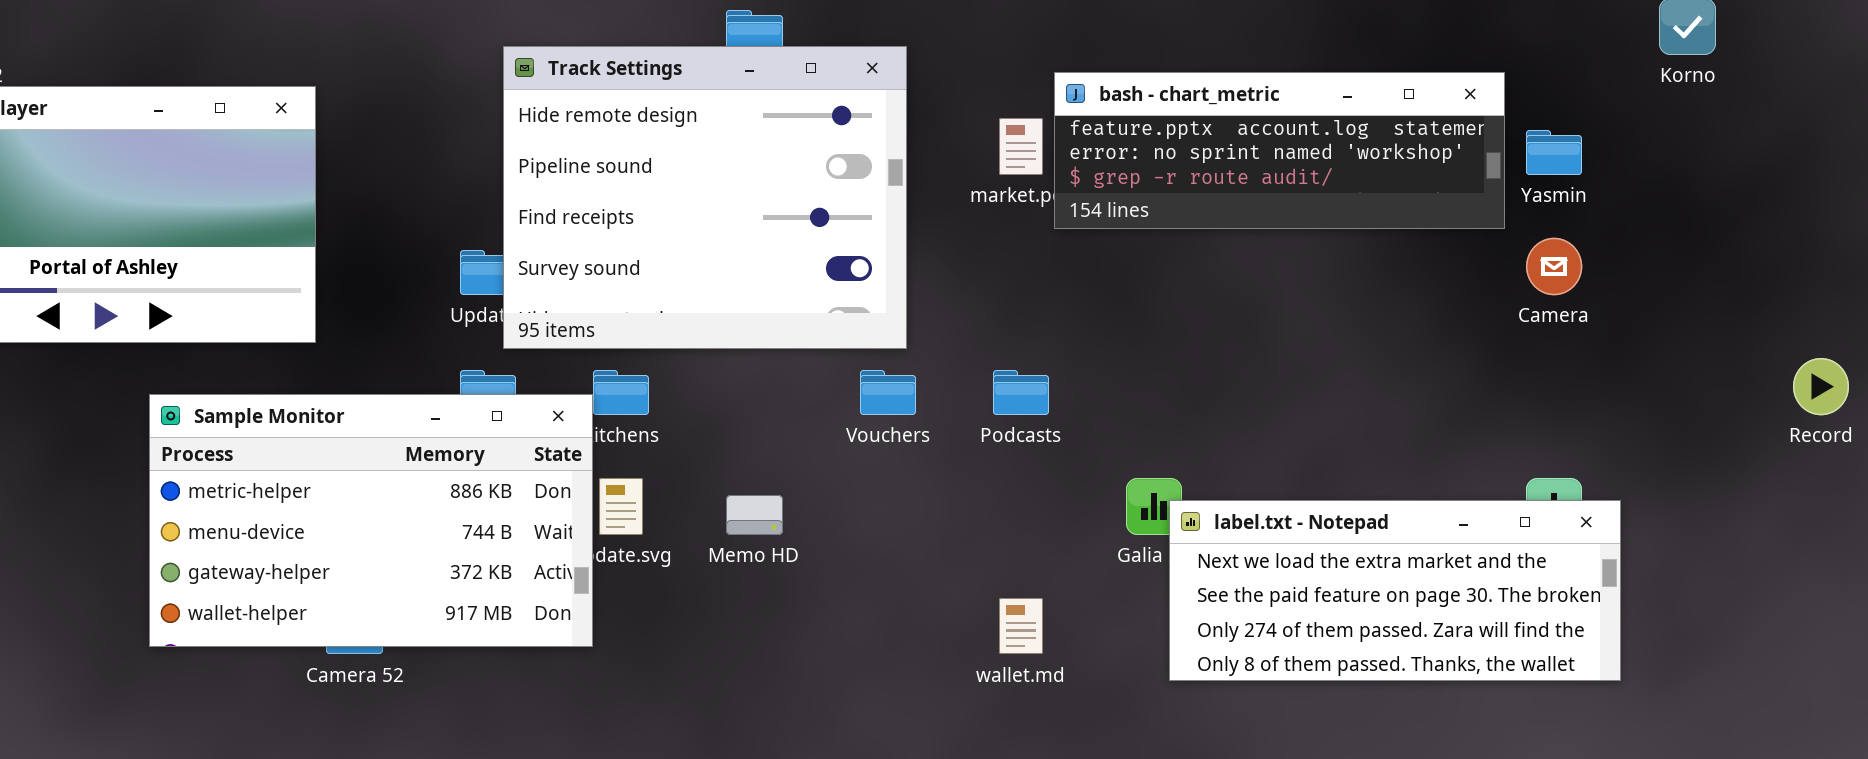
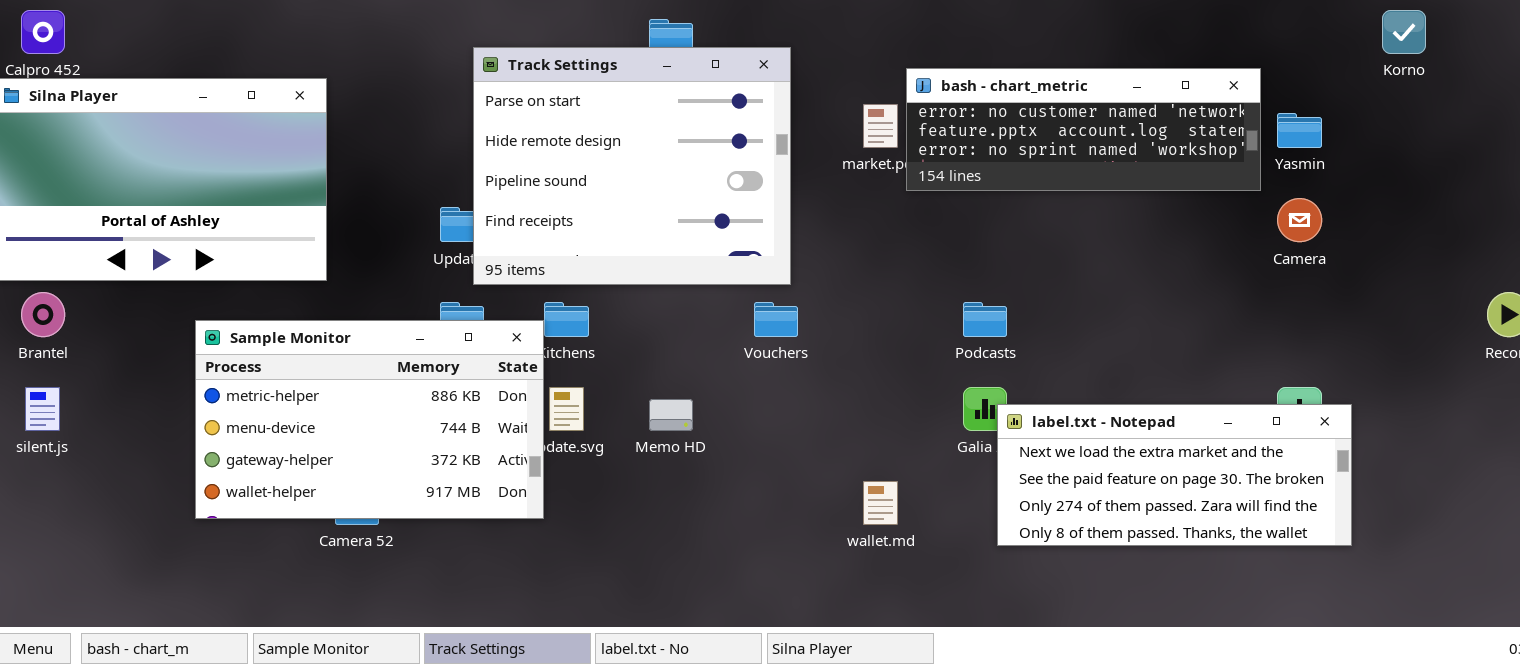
Track Settings: [503,46,907,349] -> [473,47,791,285], scrolled up 1 row
bash - chart_metric: [1054,72,1505,229] -> [906,68,1261,191], scrolled up 1 row
Podcasts: [993,370,1049,415] -> [963,302,1007,337], moved

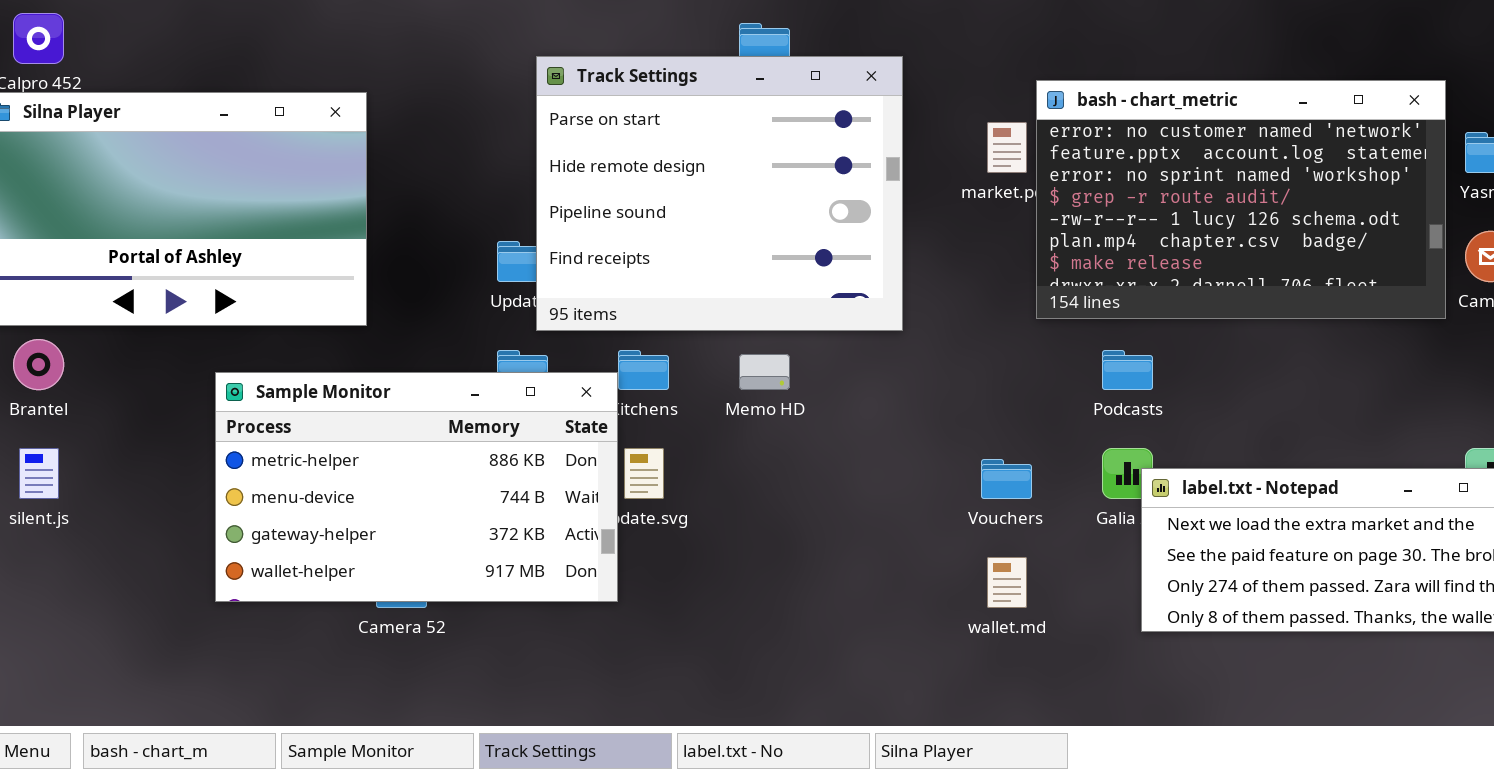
bash - chart_metric: [906,68,1261,191] -> [1036,80,1446,319], resized
Vouchers: [754,302,798,337] -> [981,459,1032,499], moved
Memo HD: [649,399,693,431] -> [739,354,790,390], moved

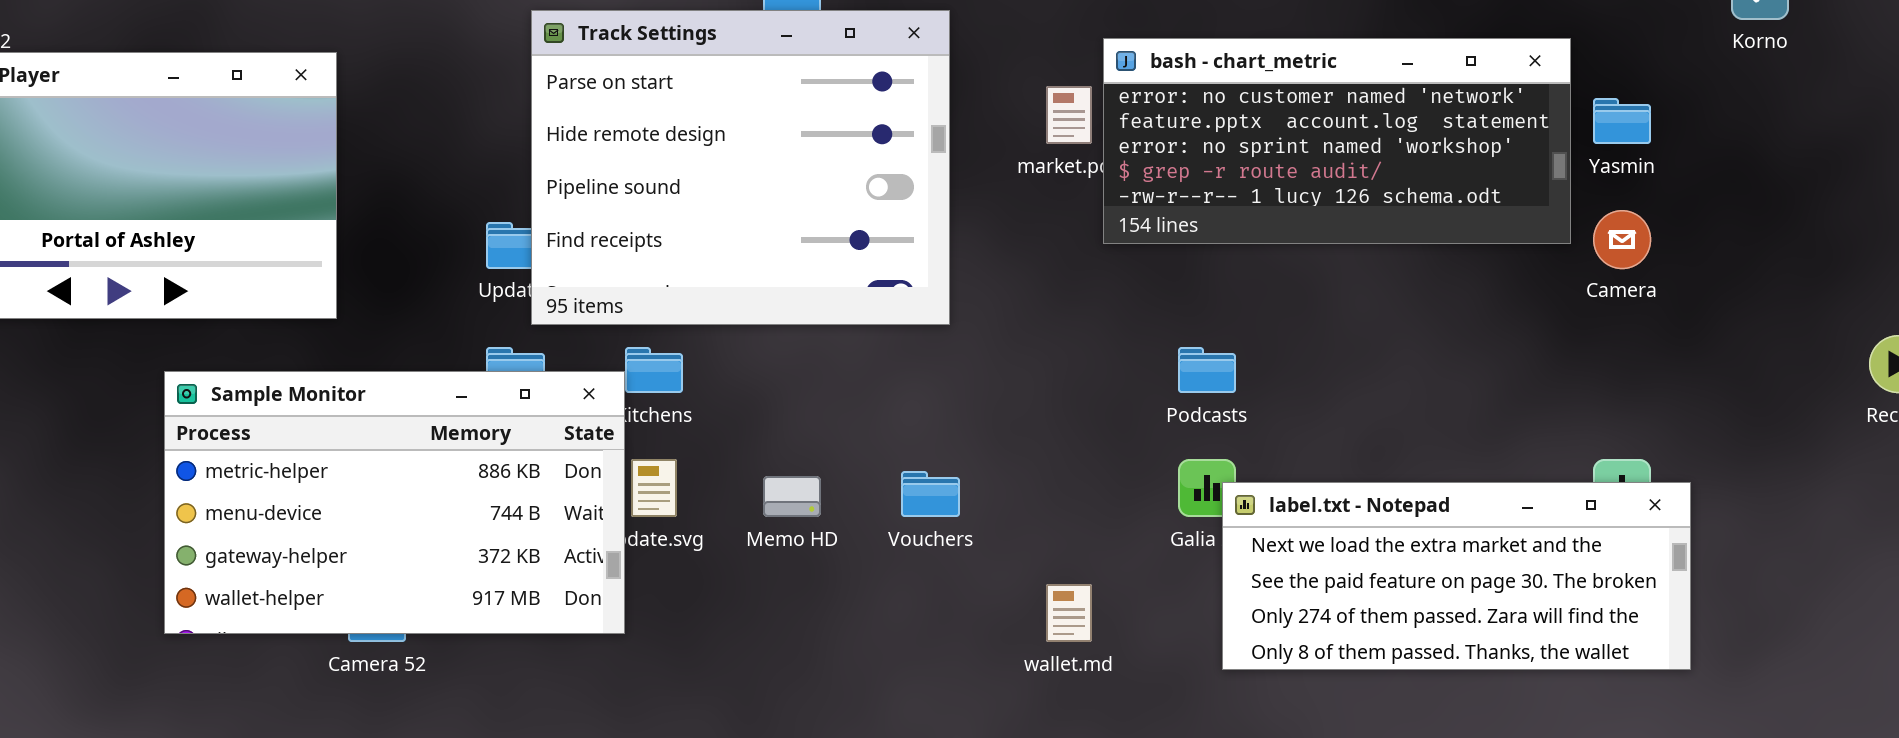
bash - chart_metric: [1036,80,1446,319] -> [1103,38,1571,244], resized
Memo HD: [739,354,790,390] -> [763,476,821,517], moved
Vouchers: [981,459,1032,499] -> [901,471,960,517], moved

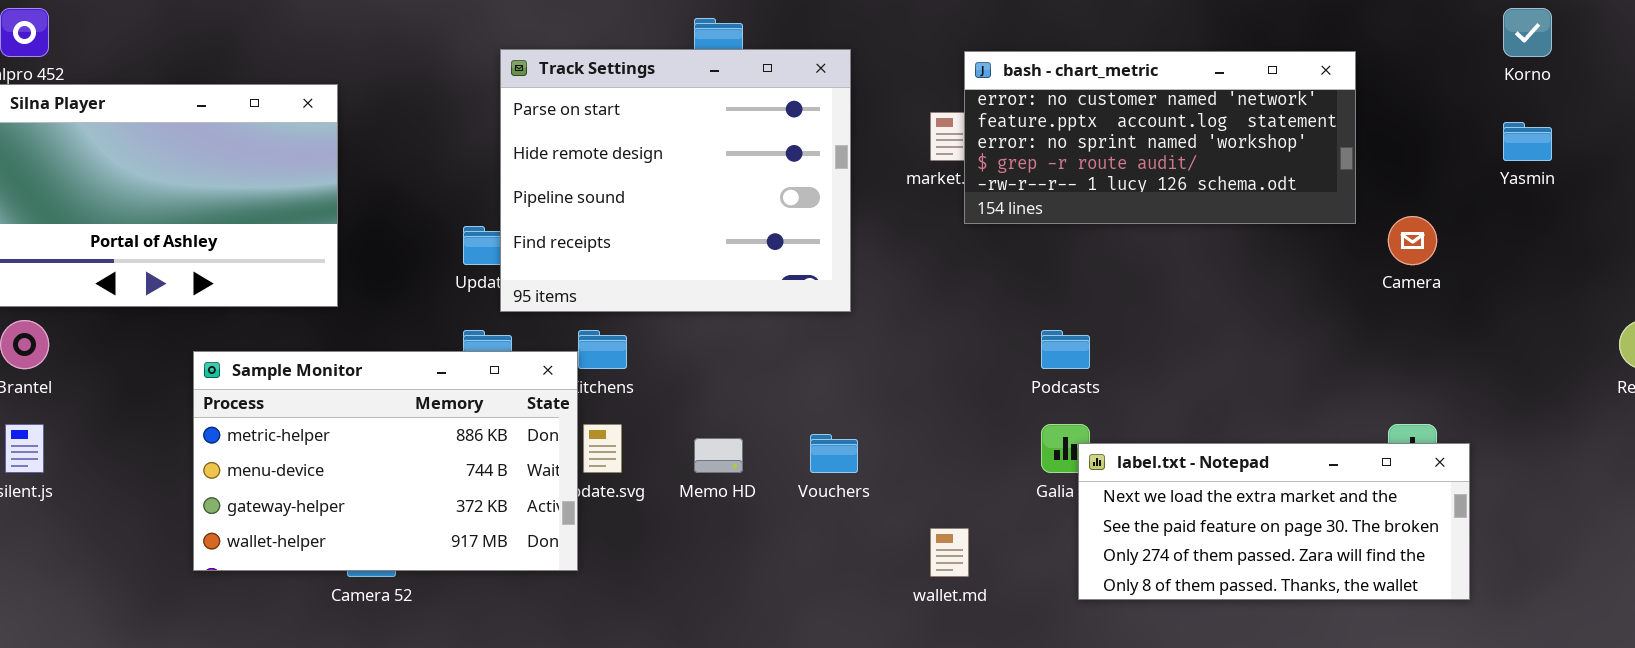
bash - chart_metric: [1103,38,1571,244] -> [964,51,1356,224], moved
Yasmin: [1593,98,1651,144] -> [1503,122,1552,161], moved

